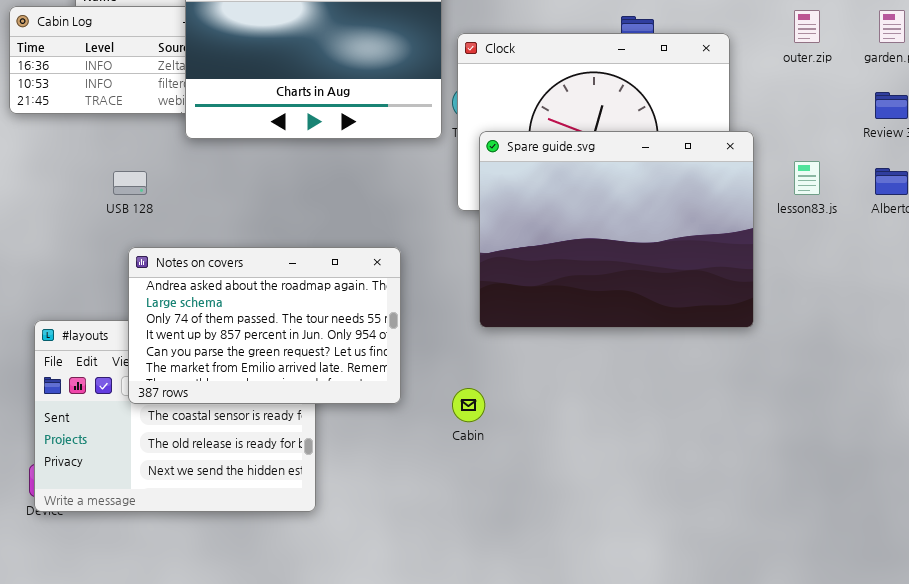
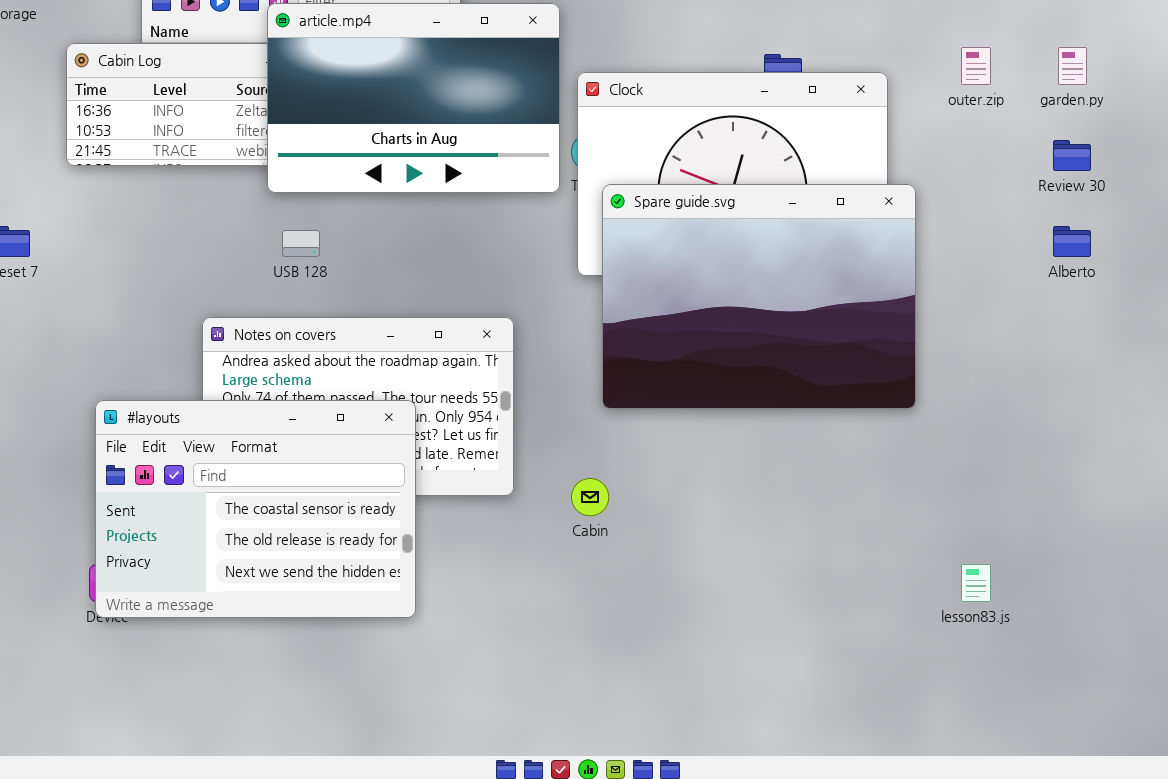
lesson83.js: [794,161,820,195] -> [961,564,991,602], moved
USB 128: [113,171,147,195] -> [282,230,320,257], moved
#layouts: [34,320,316,512] -> [95,400,416,618], raised

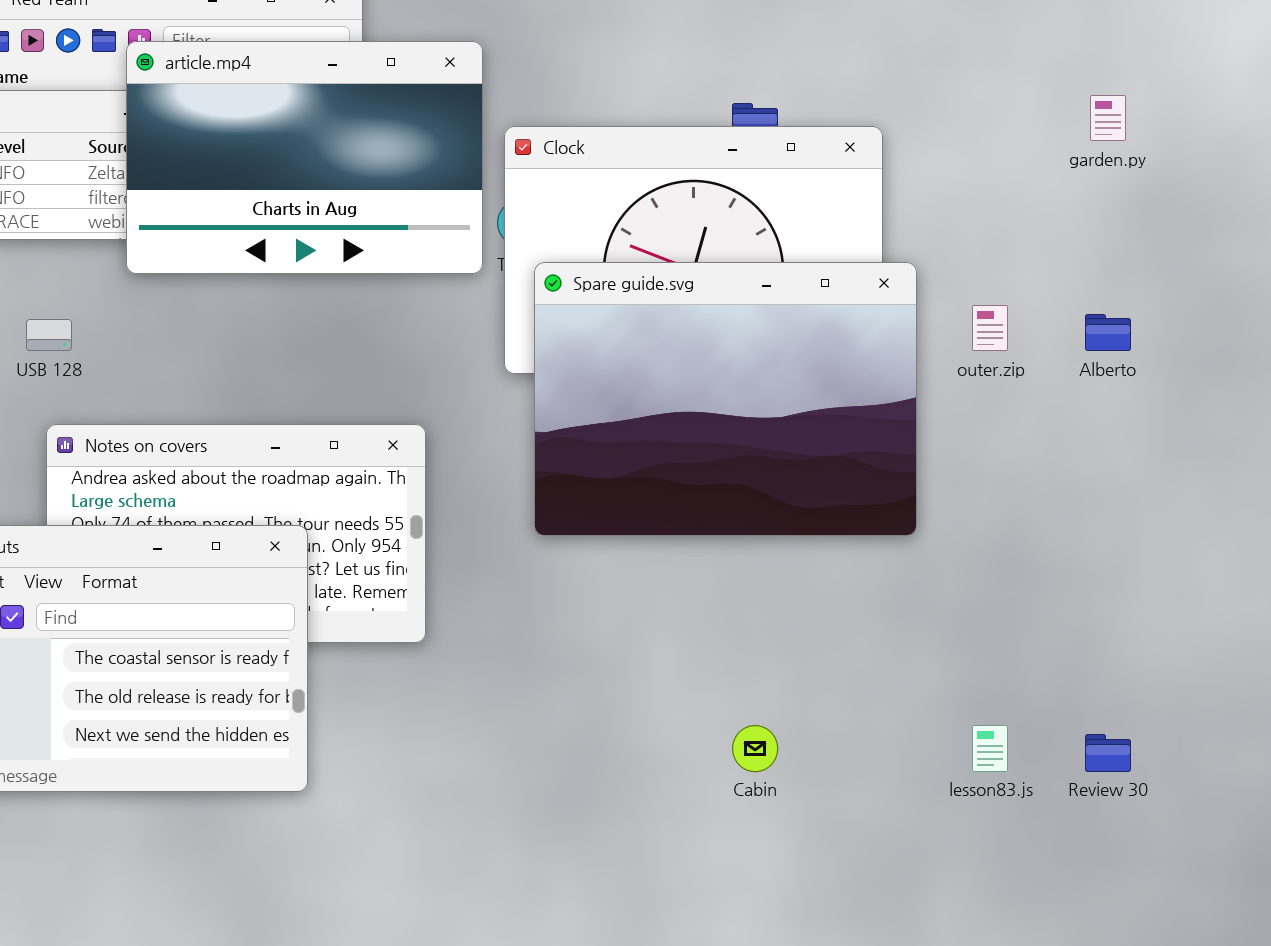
outer.zip: [961,47,991,85] -> [972,305,1008,351], moved
Review 30: [1053,140,1091,171] -> [1085,734,1131,772], moved
USB 128: [282,230,320,257] -> [26,319,72,351], moved
Cabin: [571,478,609,516] -> [732,725,778,772], moved

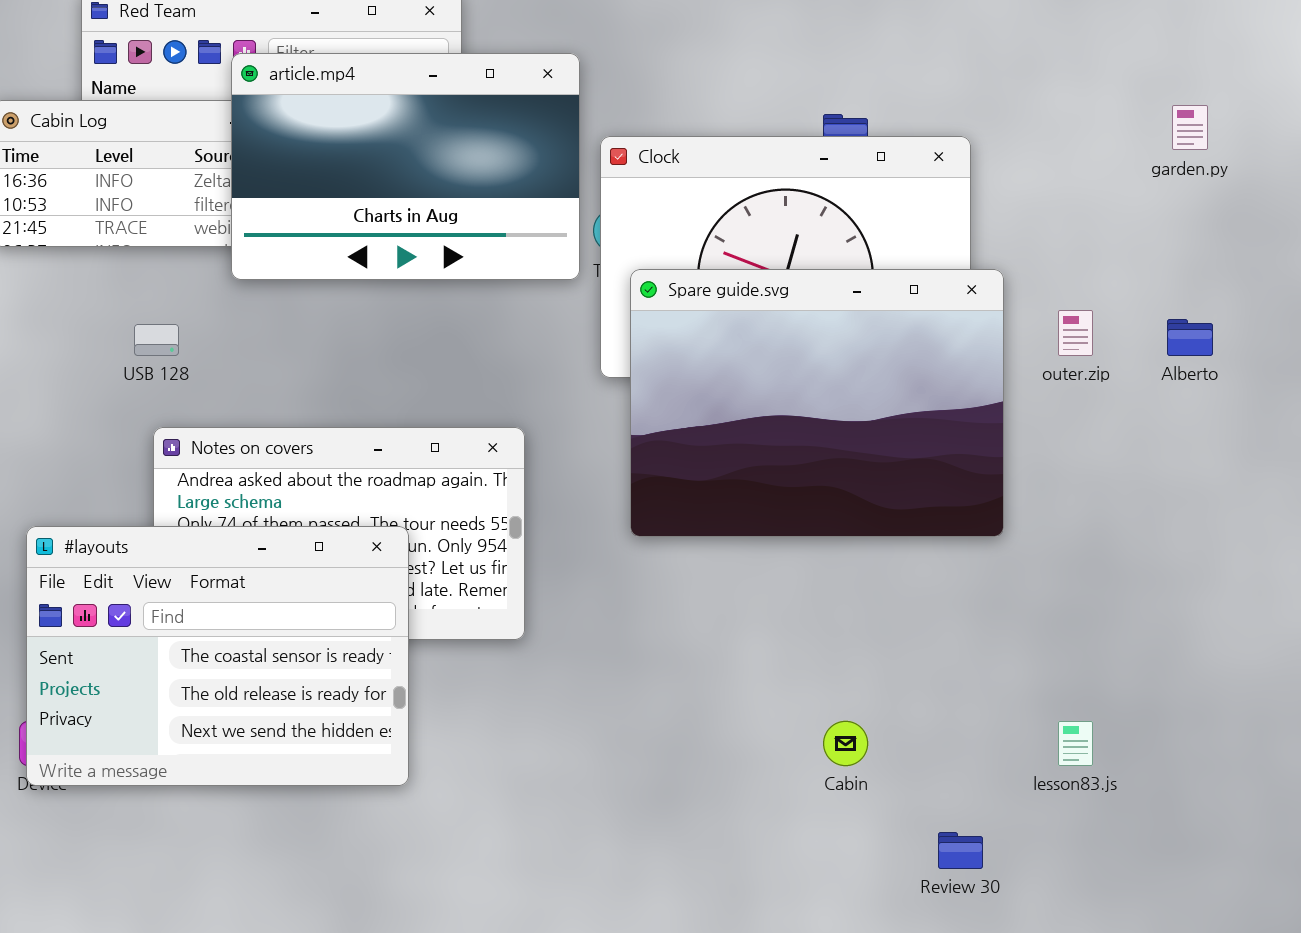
Review 30: [1085,734,1131,772] -> [938,832,983,869], moved

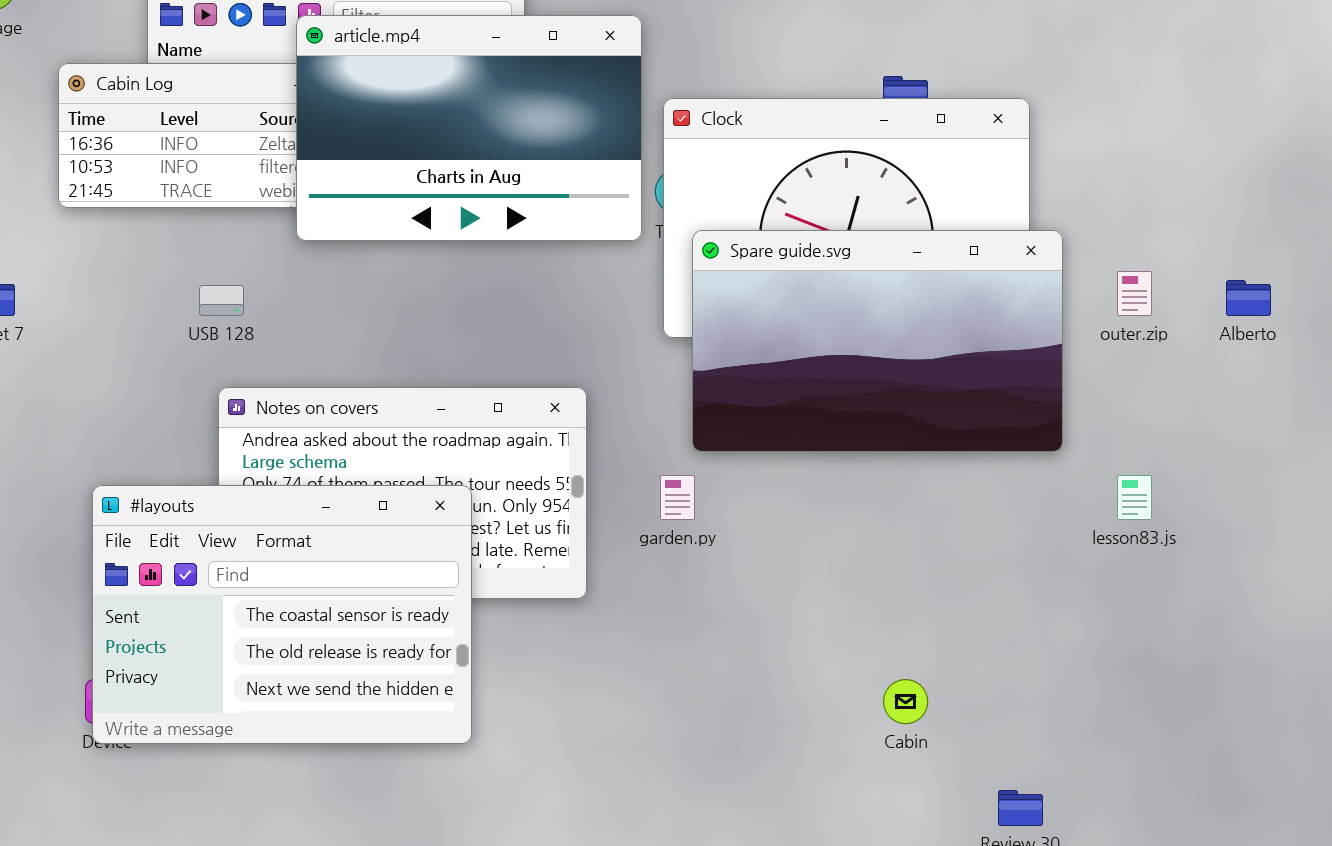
garden.py: [1172,105,1208,150] -> [660,475,695,520], moved
Spare guide.svg: [630,269,1004,537] -> [692,230,1063,452], resized
lesson83.js: [1058,721,1093,766] -> [1117,475,1152,520], moved

